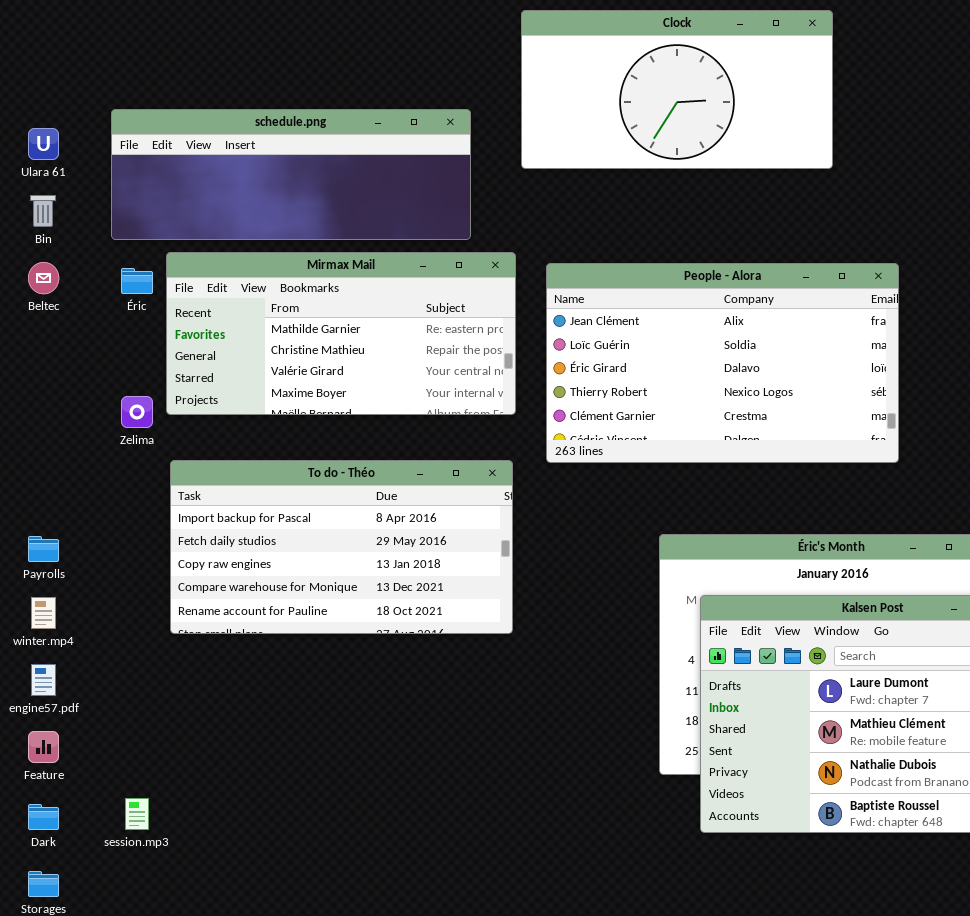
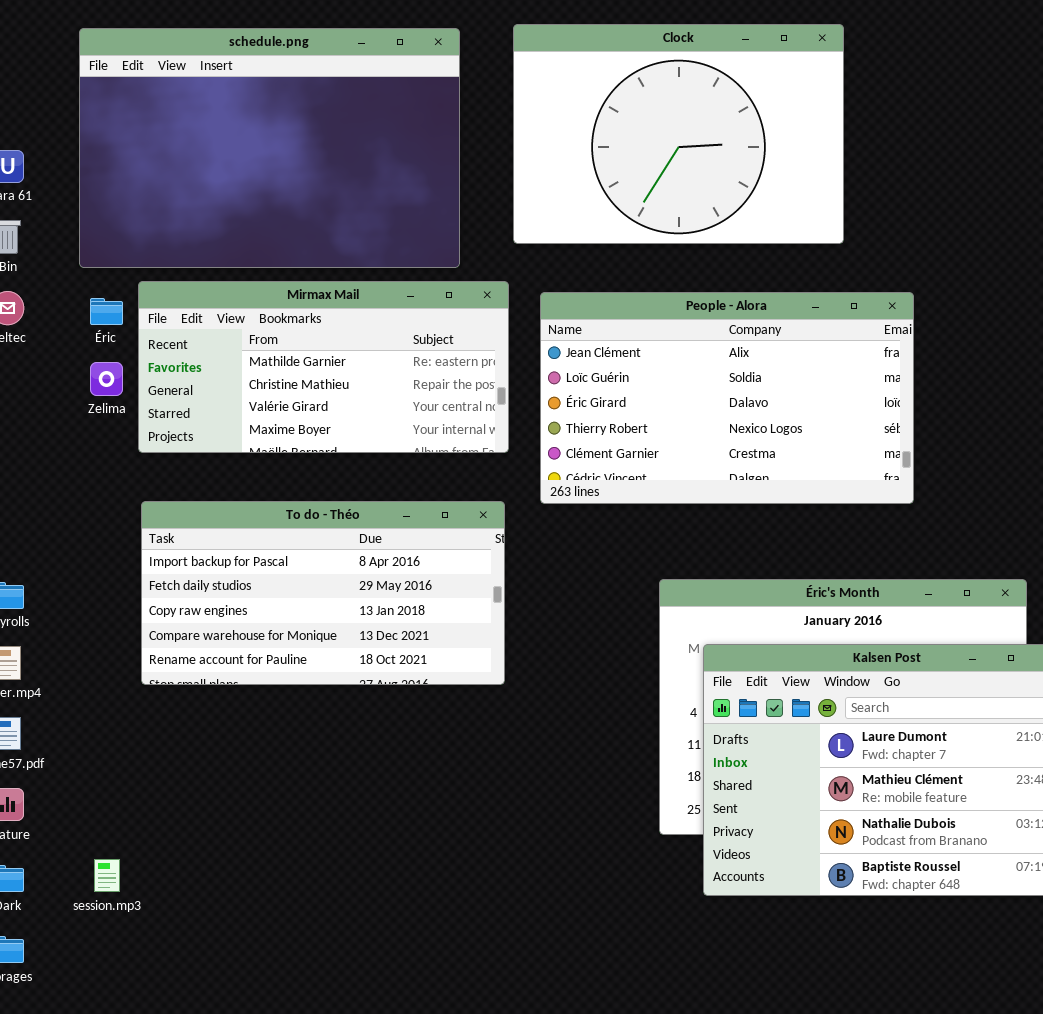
Clock: [521,10,833,169] -> [513,24,844,244], resized
schedule.png: [111,109,471,240] -> [79,28,460,268], resized
Zelima: [121,396,153,428] -> [90,362,123,396], moved

